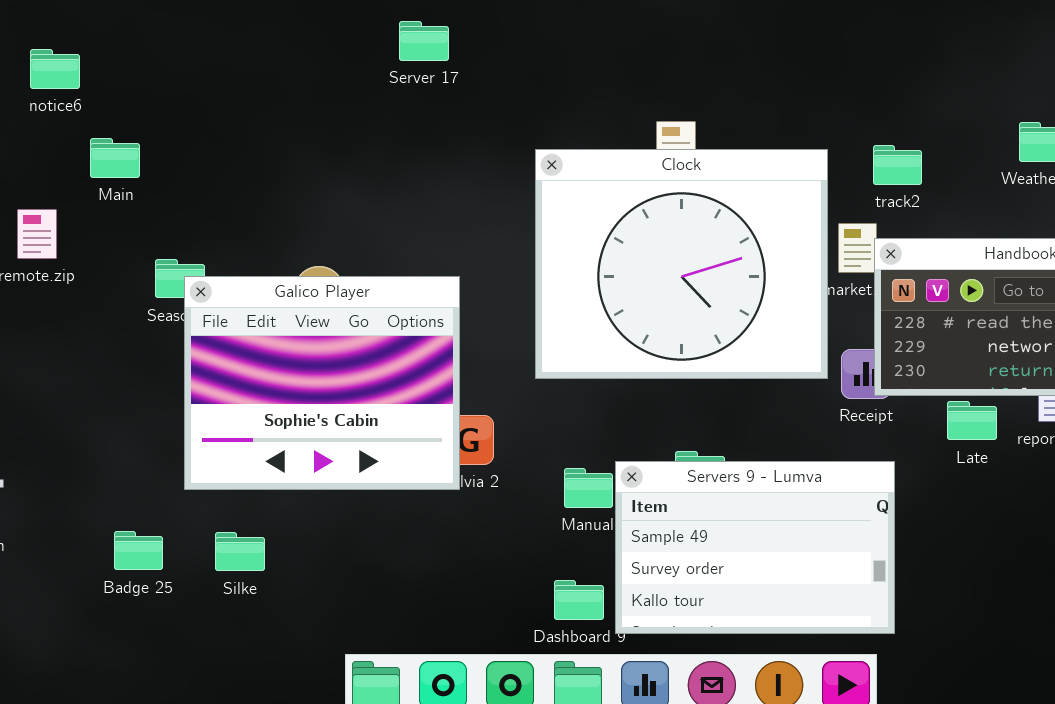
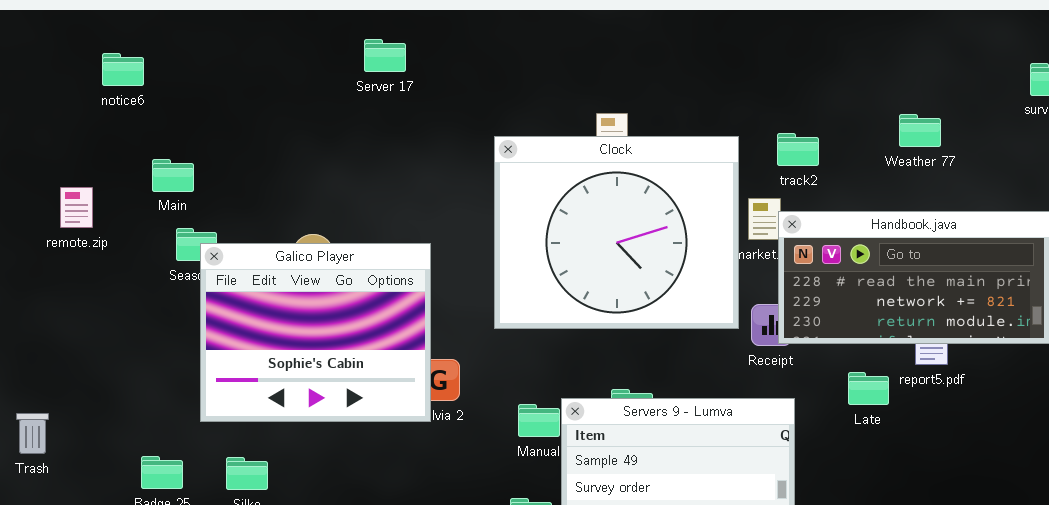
Server 17: [399,21,449,61] -> [364,39,406,72], moved
notice6: [30,49,80,89] -> [102,53,144,86], moved
Main: [90,138,140,178] -> [152,159,194,192], moved
Late: [947,401,997,440] -> [848,372,889,405], moved

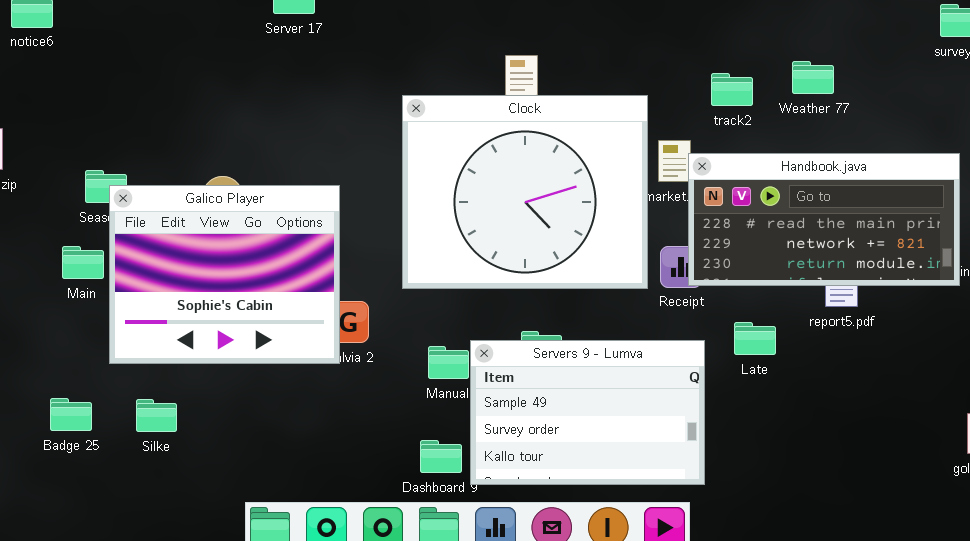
Weather 77: [899,114,941,147] -> [792,61,834,94], moved
track2: [777,133,819,166] -> [711,73,753,106], moved
Clock: [494,136,739,329] -> [402,95,648,289], moved
Main: [152,159,194,192] -> [62,246,104,279], moved
Late: [848,372,889,405] -> [734,322,776,355], moved

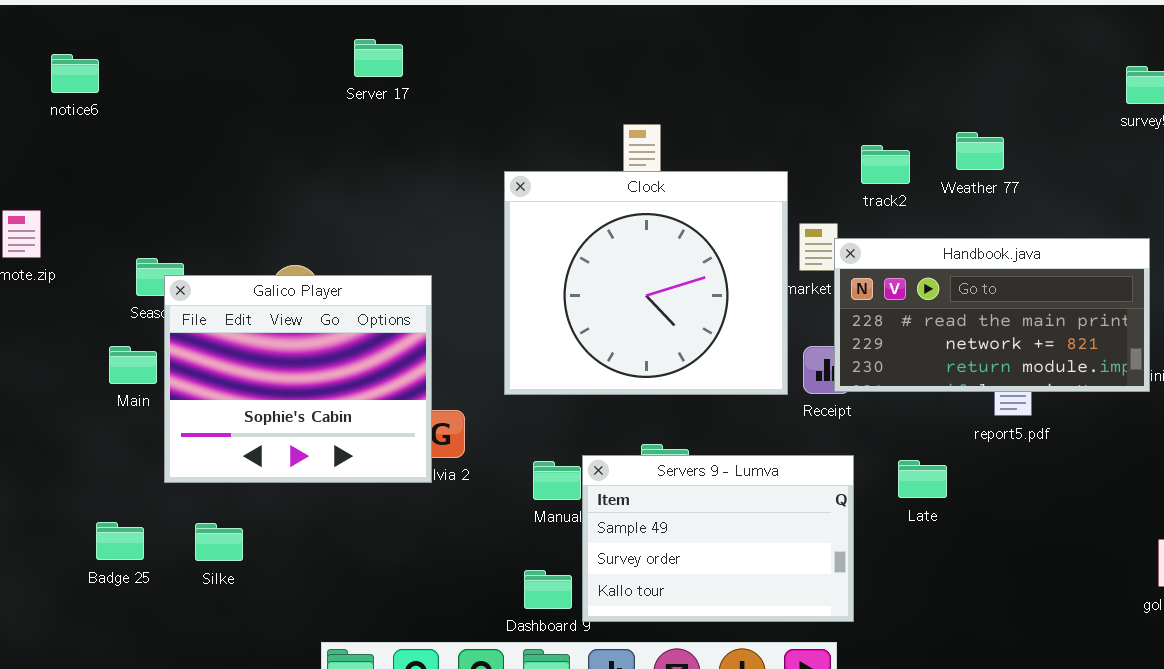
Late: [734,322,776,355] -> [898,460,947,498], moved

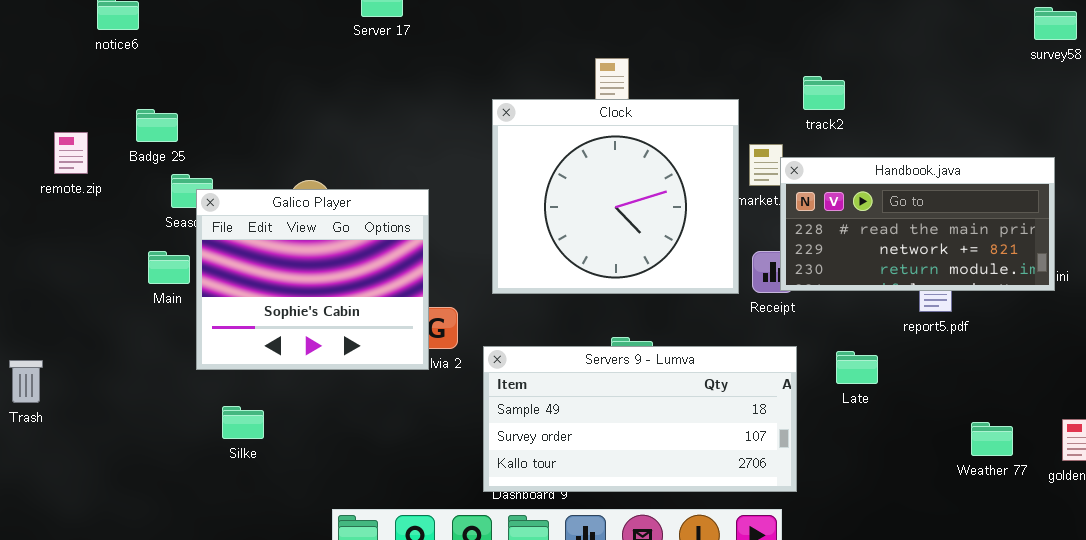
Weather 77: [956,132,1004,170] -> [971,422,1013,456], moved
Servers 9 - Lumva: [582,455,854,622] -> [483,346,797,492], resized
Badge 25: [96,522,144,560] -> [136,109,178,142], moved

